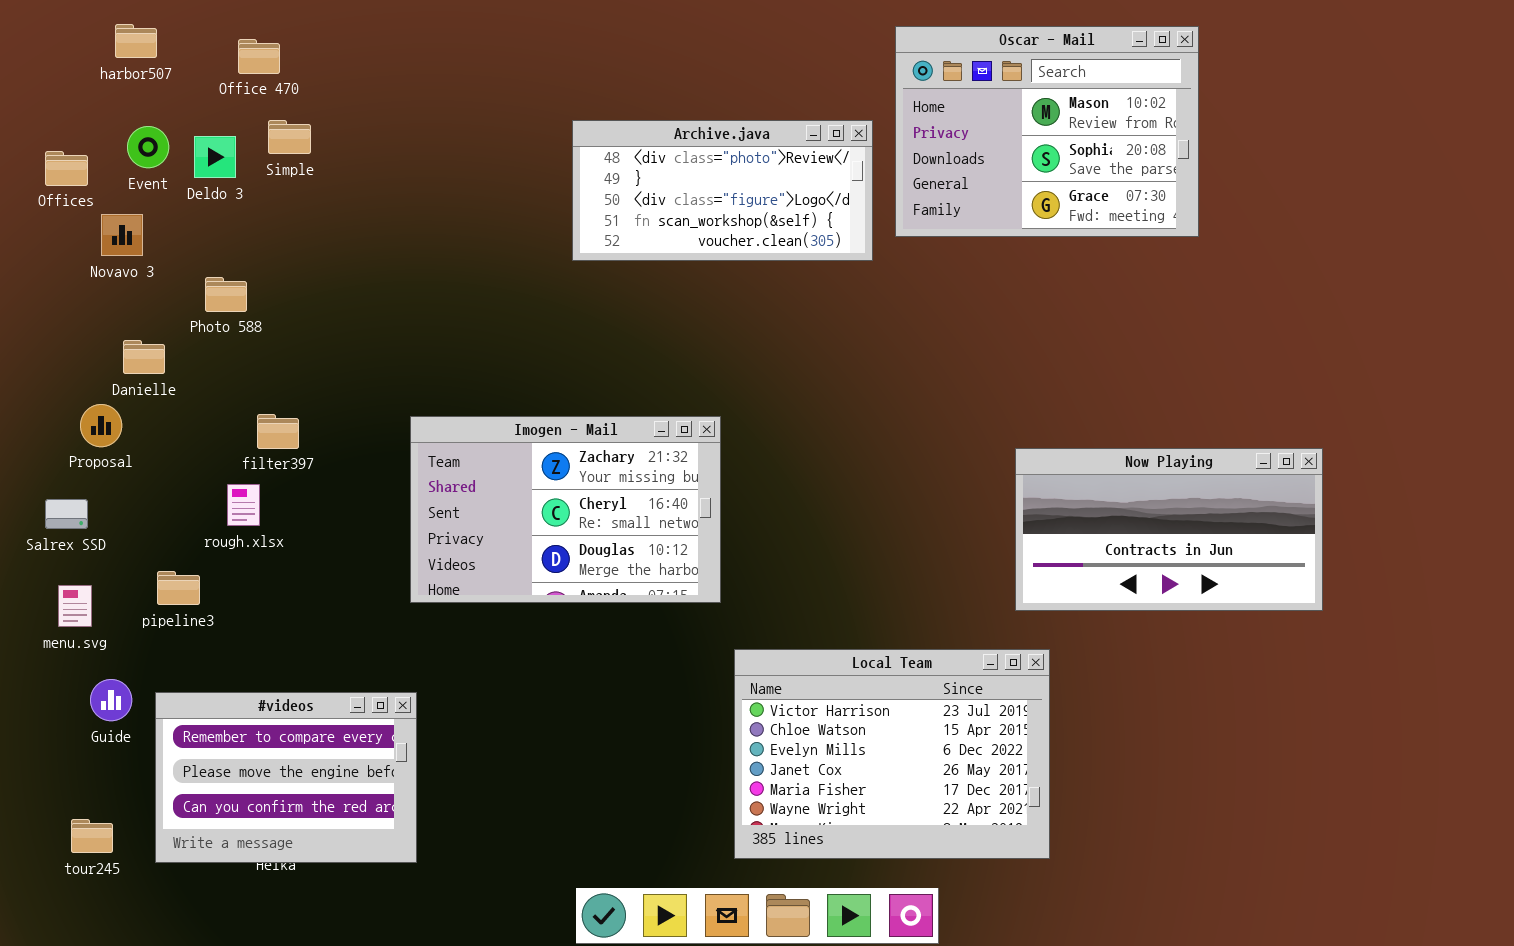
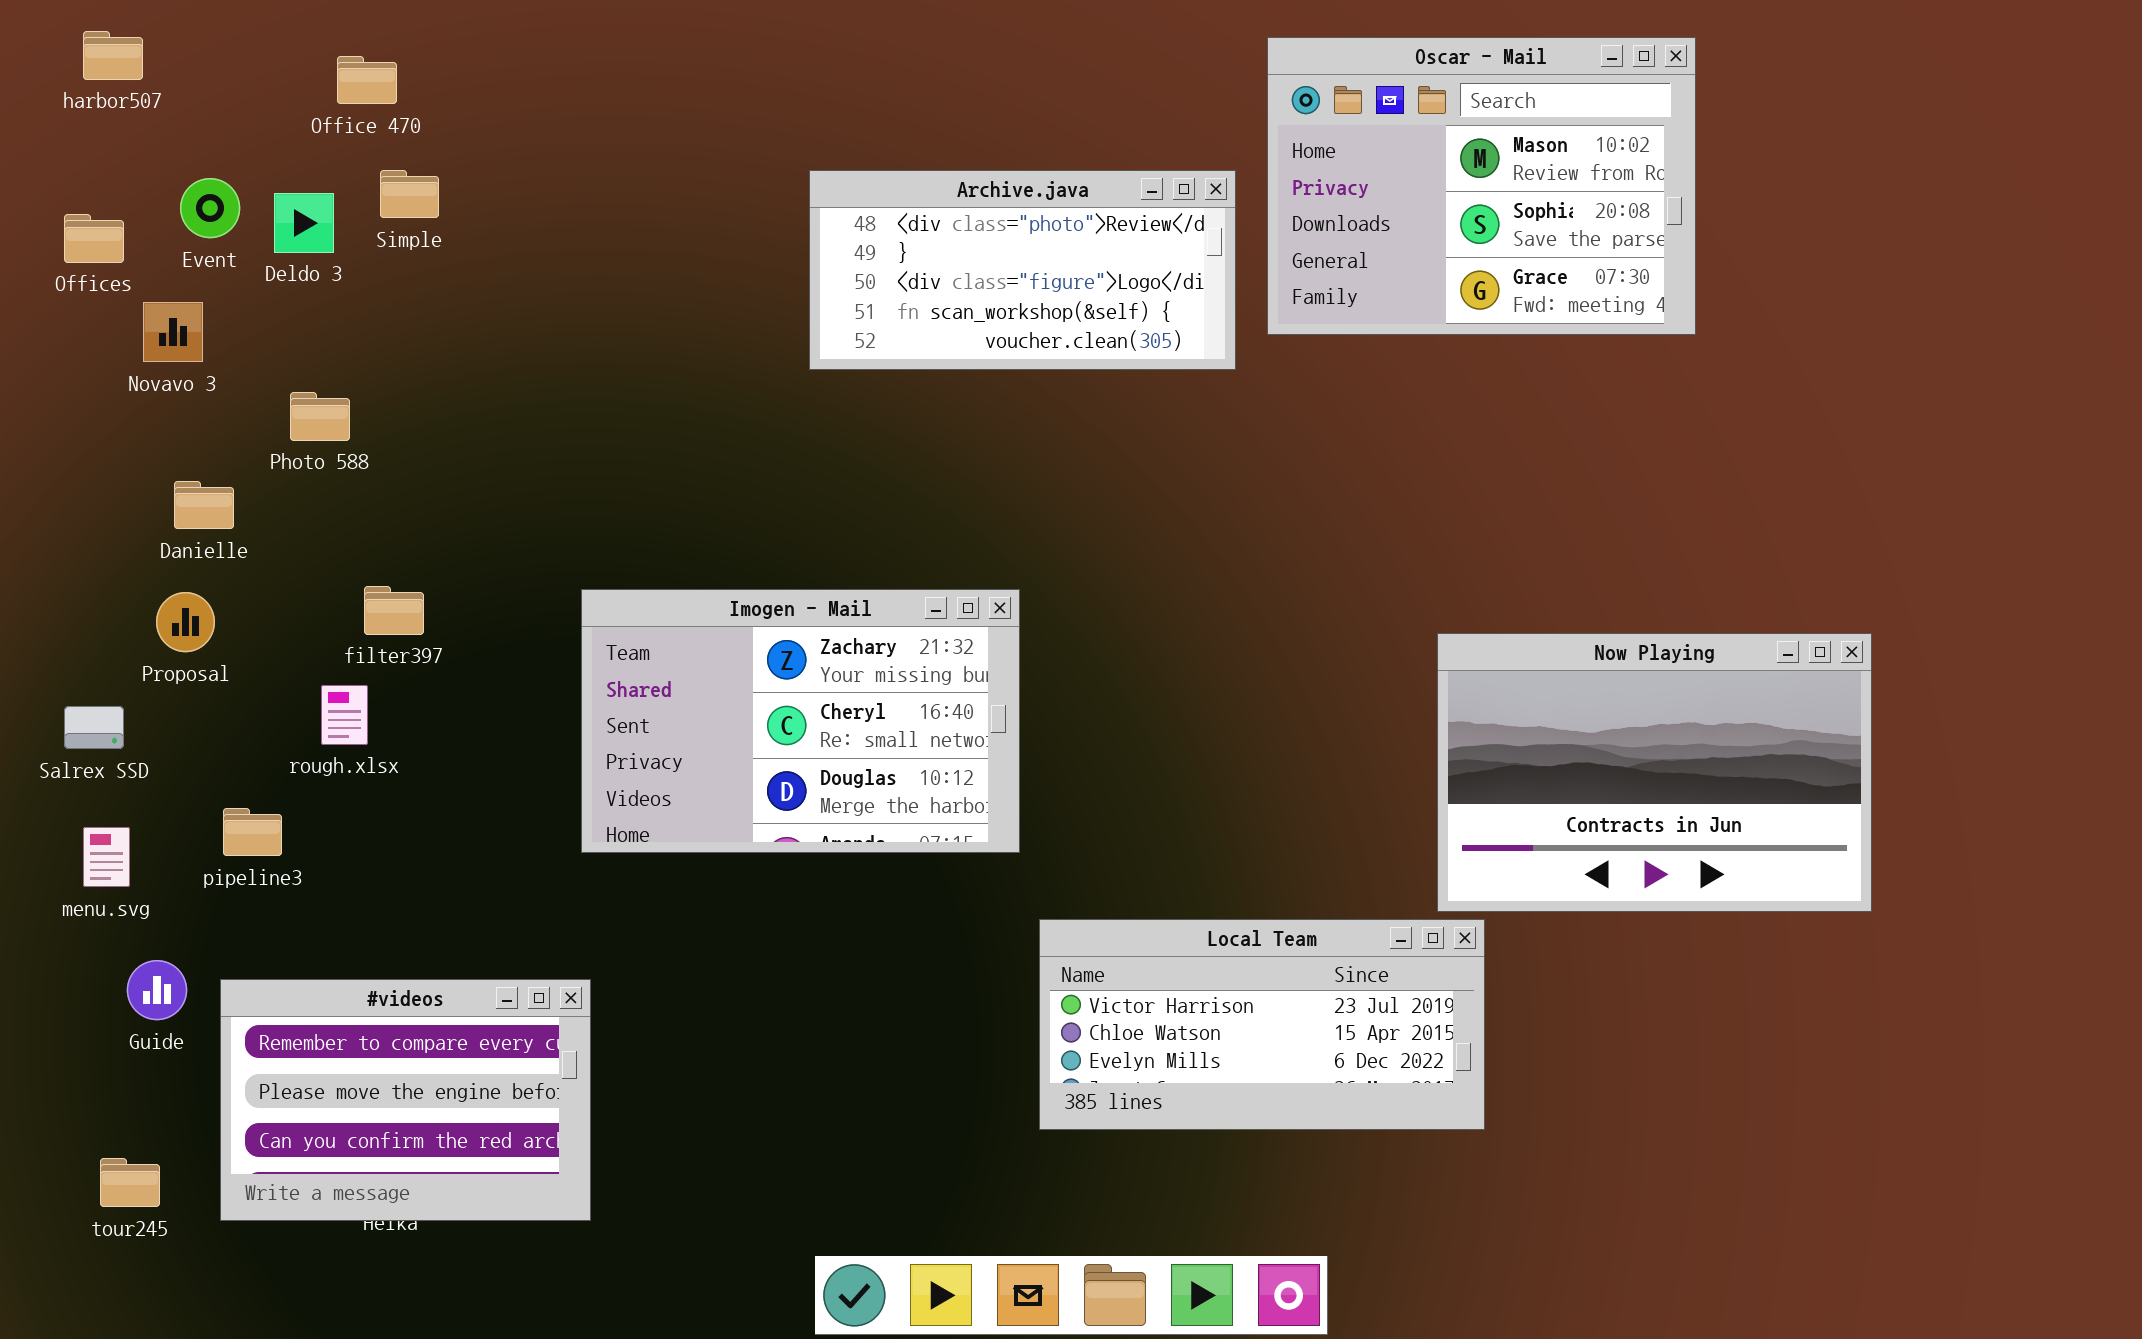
harbor507: [115,24,157,58] -> [83,31,143,80], moved
Proposal: [80,404,122,447] -> [156,592,215,652], moved
Now Playing: [1015,448,1323,611] -> [1437,633,1872,912], resized
Local Team: [734,649,1050,859] -> [1039,919,1485,1130], resized

